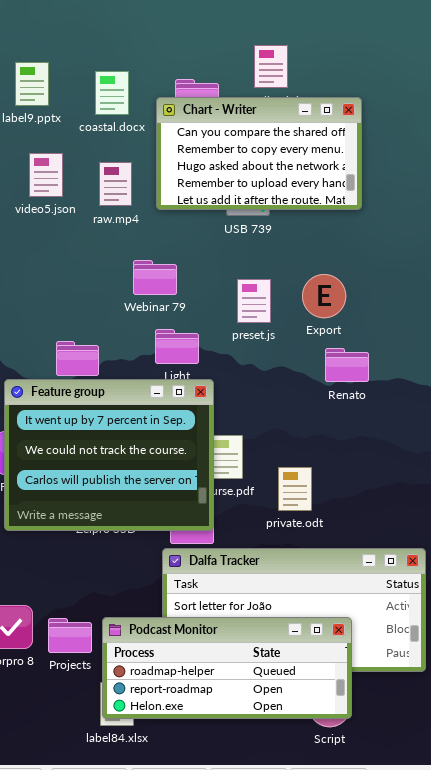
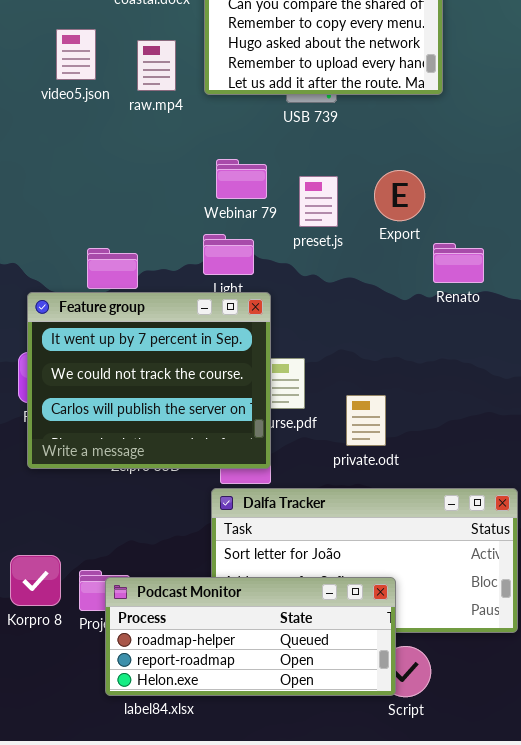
Webinar 79: [133,260,177,295] -> [216,159,267,199], moved
Renato: [325,348,369,382] -> [433,243,484,283], moved
Podcast Monitor: [102,617,352,719] -> [105,577,396,696], moved

